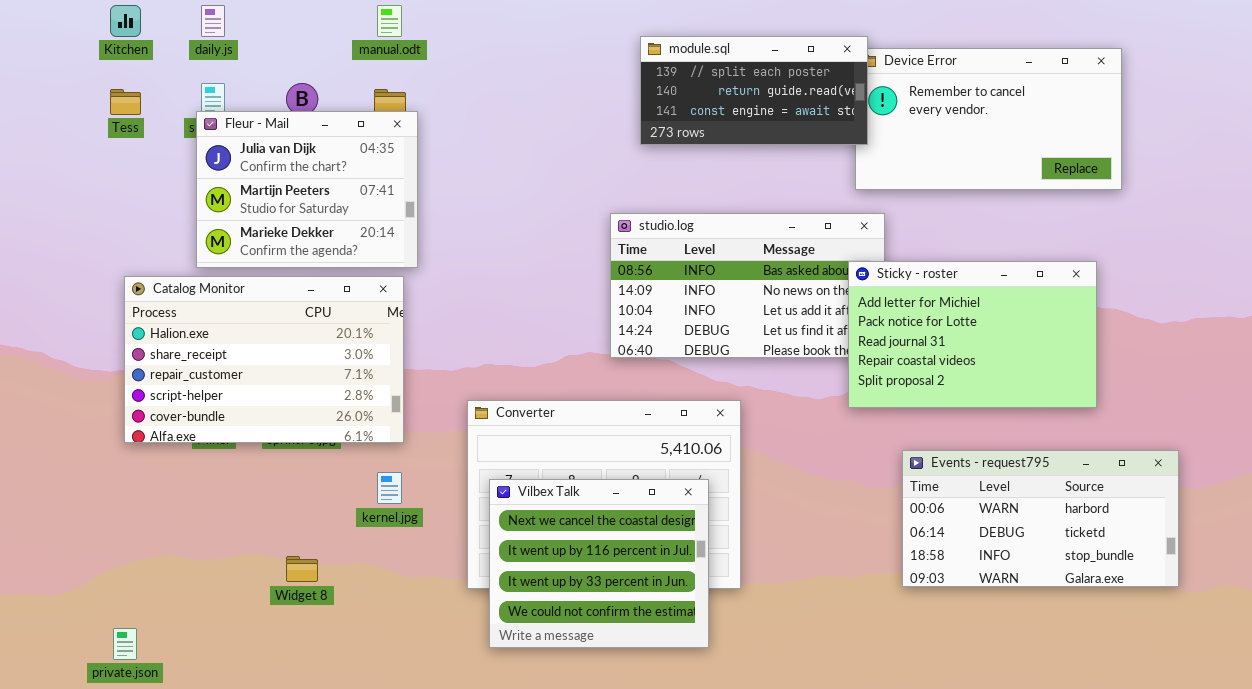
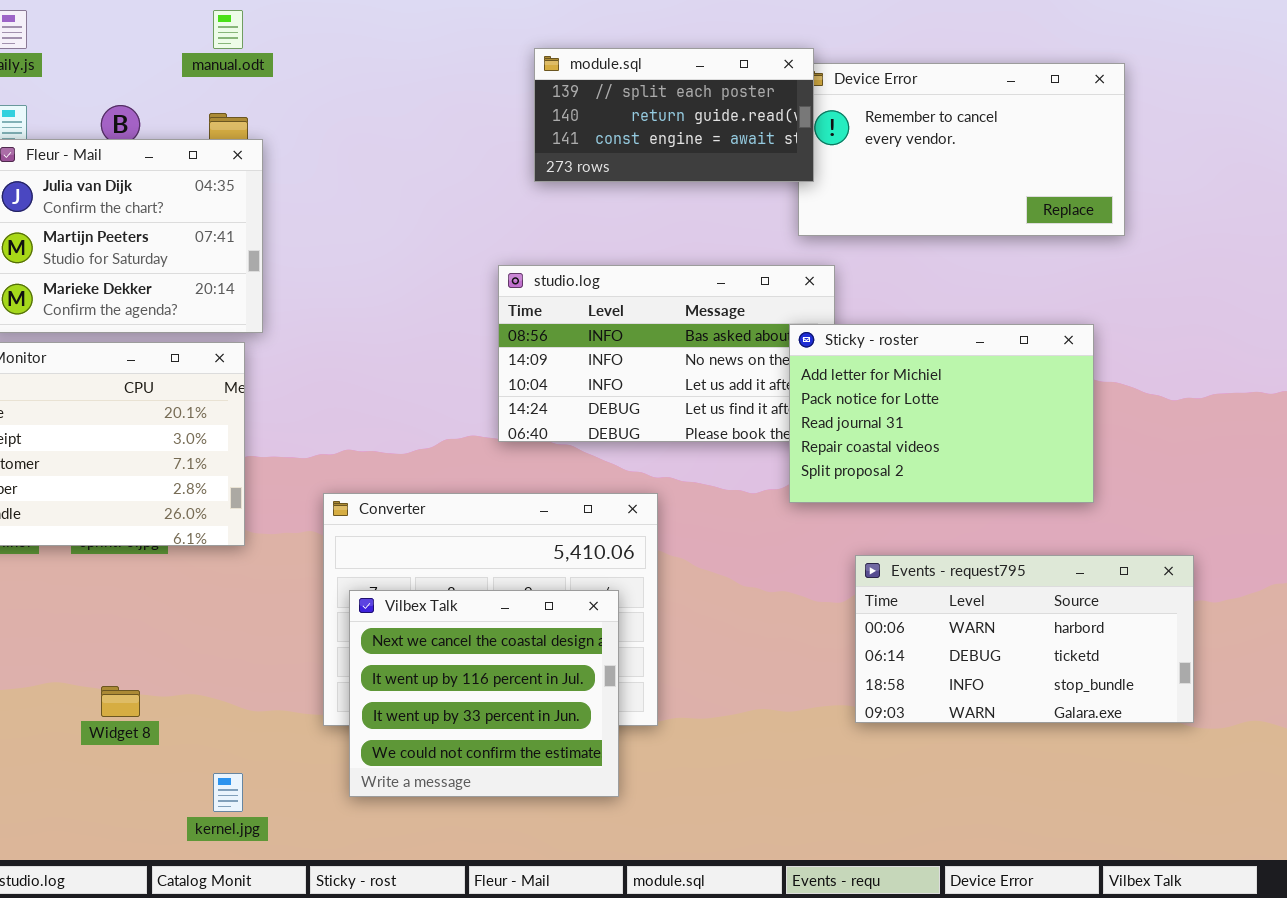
kernel.jpg: [377,472,402,504] -> [213,773,243,812], moved

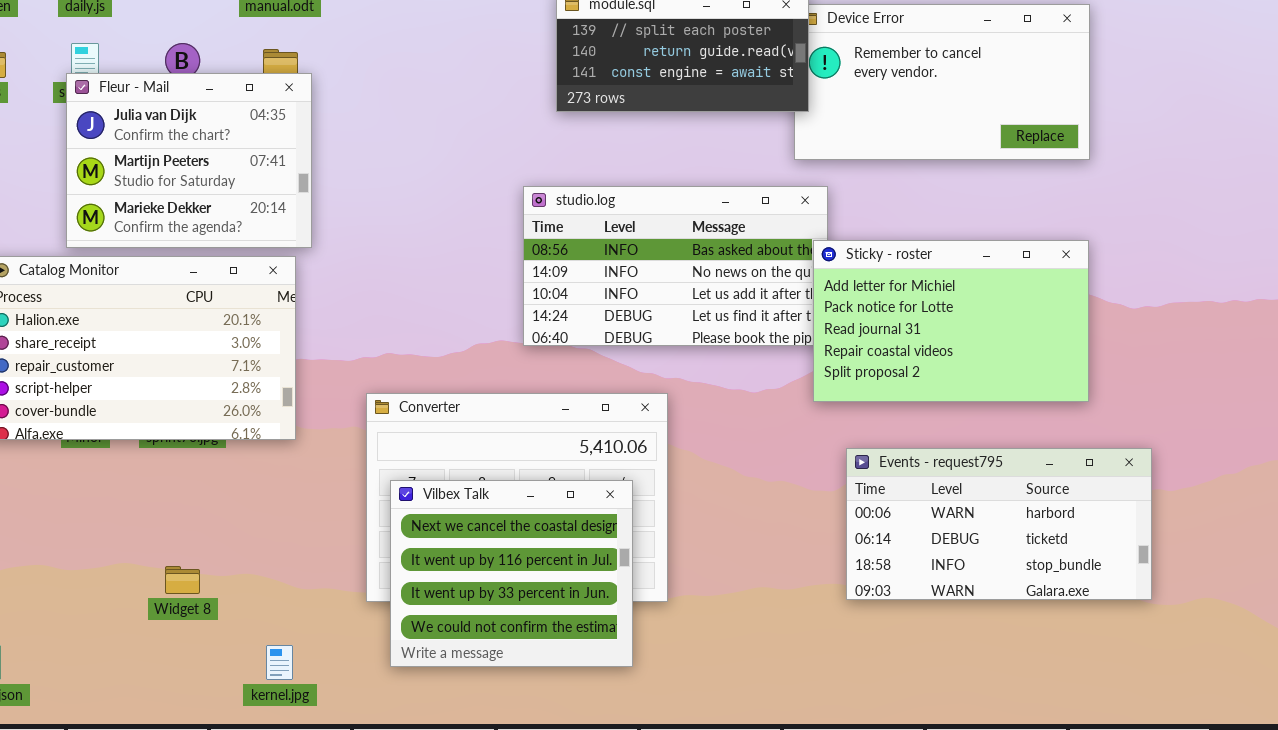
Sticky - roster: [789,324,1094,503] -> [813,240,1089,402], moved

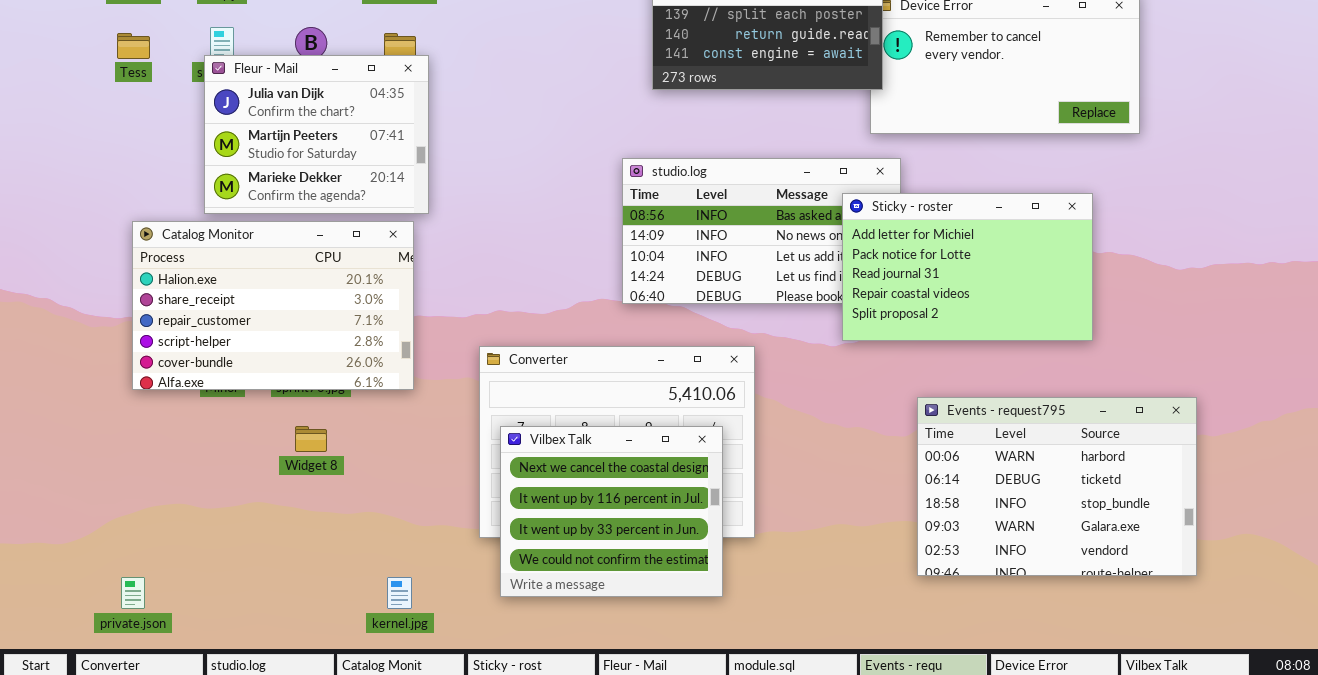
Sticky - roster: [813,240,1089,402] -> [842,193,1093,341], moved
Events - request795: [846,448,1152,600] -> [917,397,1197,576], resized
Widget 8: [165,566,200,594] -> [295,426,327,452], moved

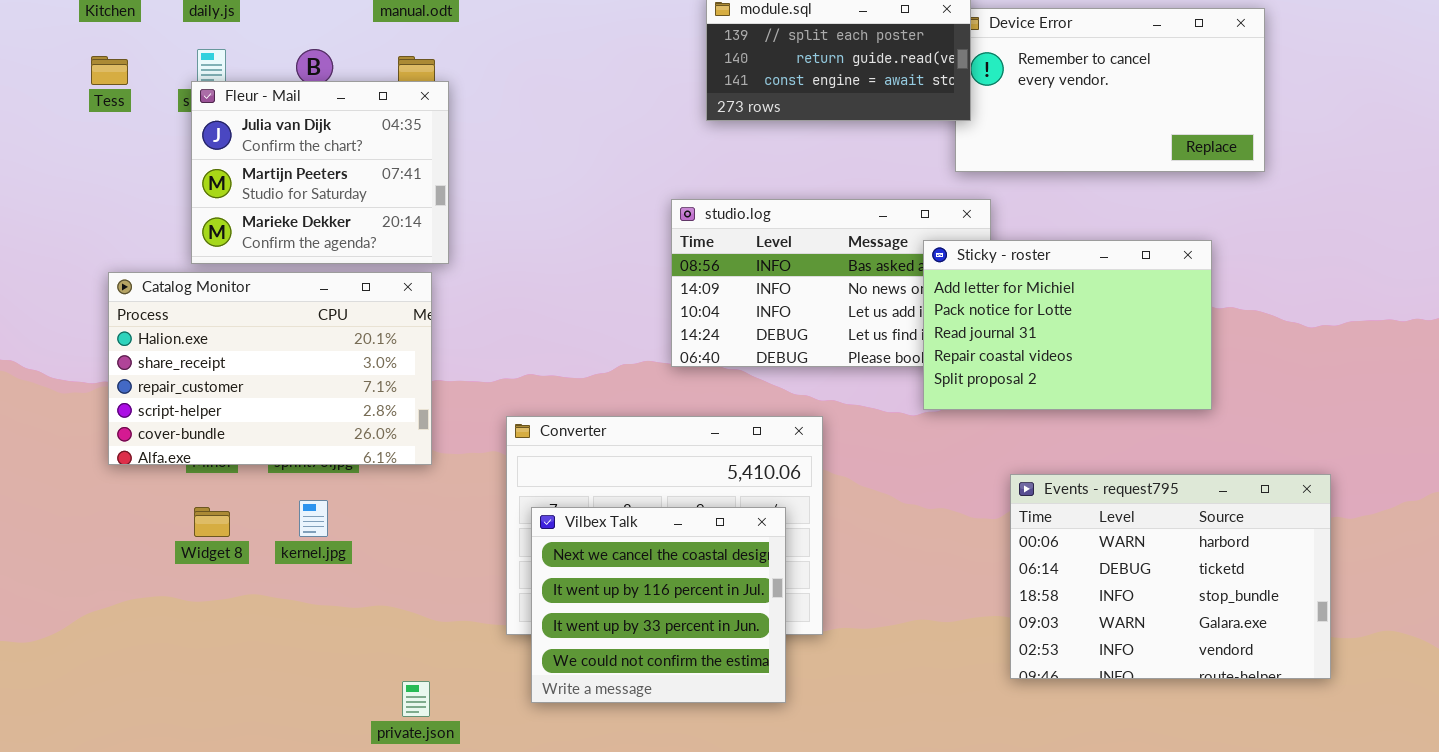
Widget 8: [295,426,327,452] -> [194,507,230,537], moved
private.json: [121,577,145,609] -> [402,681,430,717], moved
kernel.jpg: [387,577,412,609] -> [299,500,328,537], moved

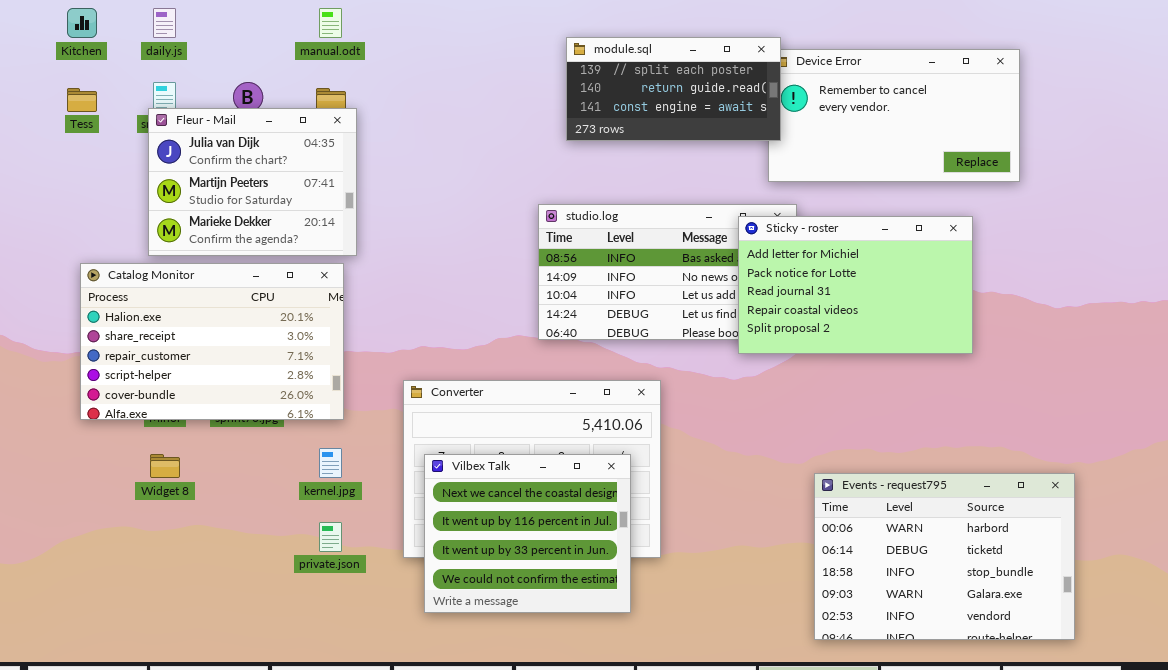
Sticky - roster: [923,240,1212,410] -> [738,216,973,354], moved
Events - request795: [1010,474,1331,679] -> [814,473,1075,640], moved
kernel.jpg: [299,500,328,537] -> [319,448,342,478], moved
private.json: [402,681,430,717] -> [319,522,342,552], moved

